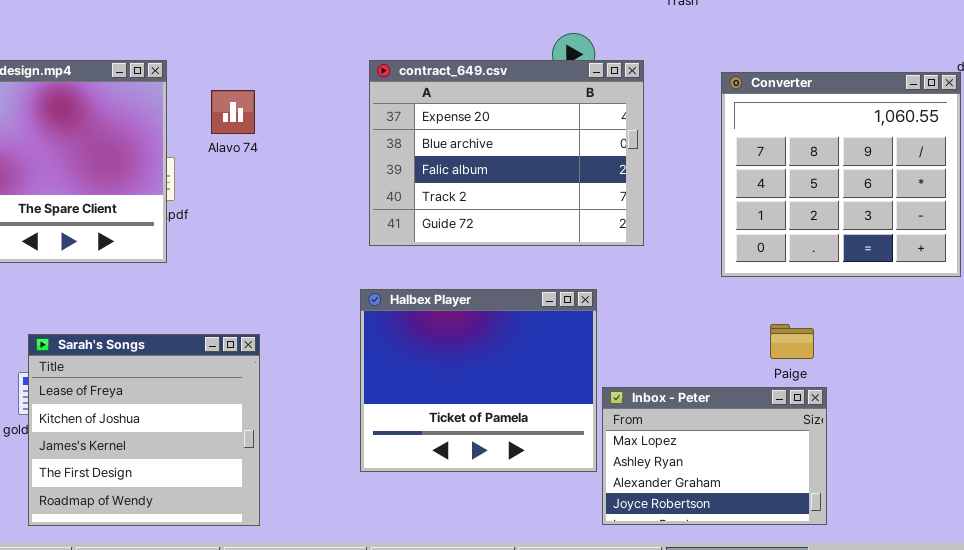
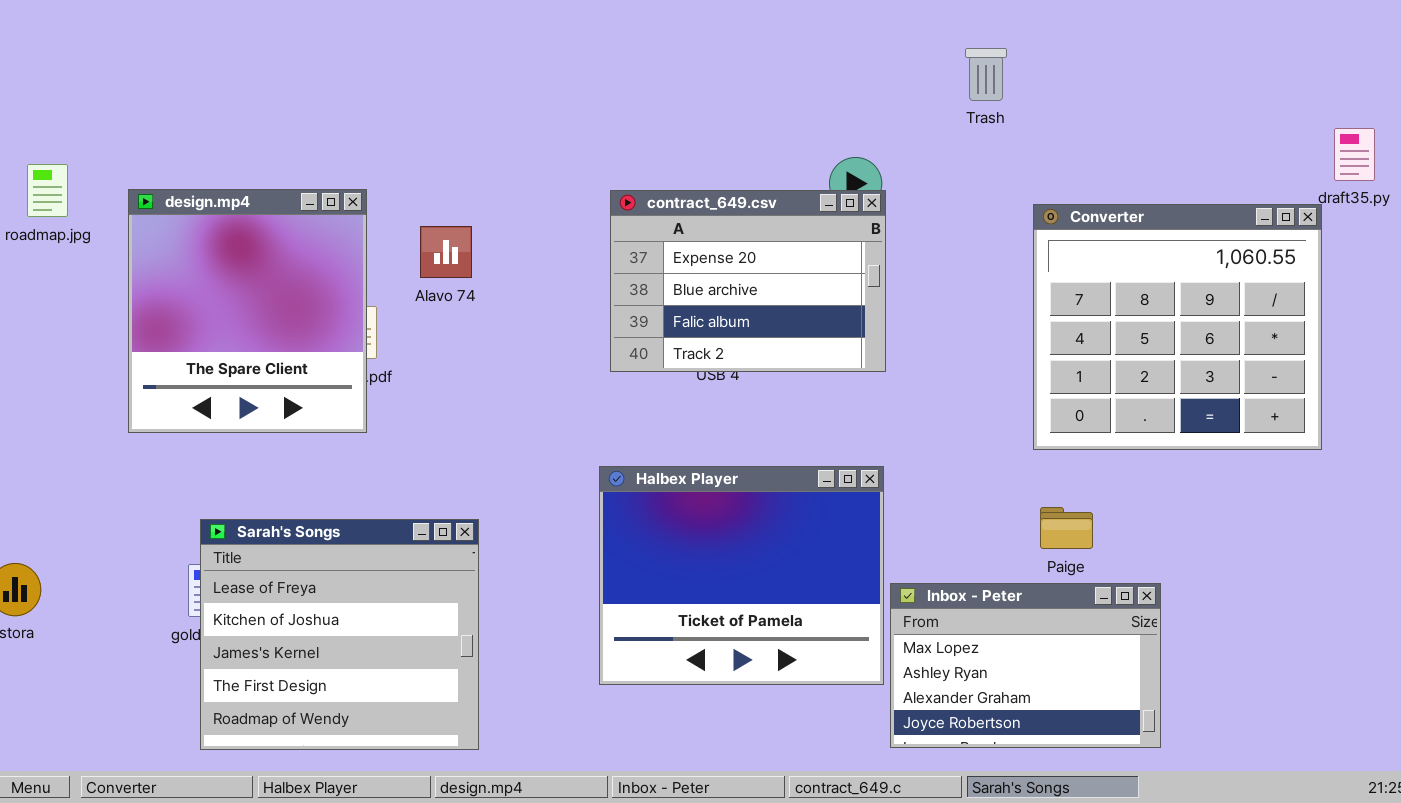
contract_649.csv: [369,60,644,246] -> [610,190,886,372], resized
Paige: [770,324,814,359] -> [1040,507,1093,549], moved

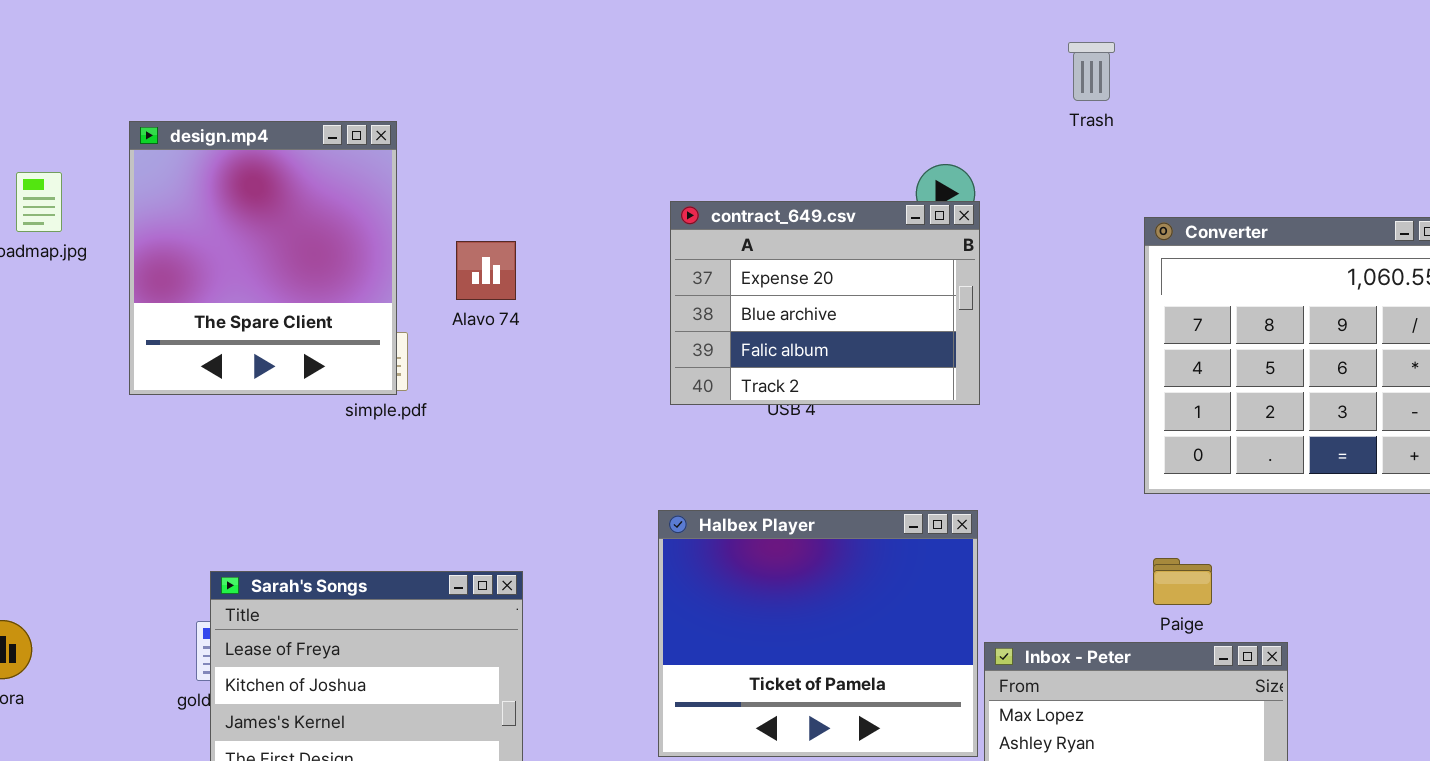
design.mp4: [128,189,367,433] -> [129,121,397,395], moved

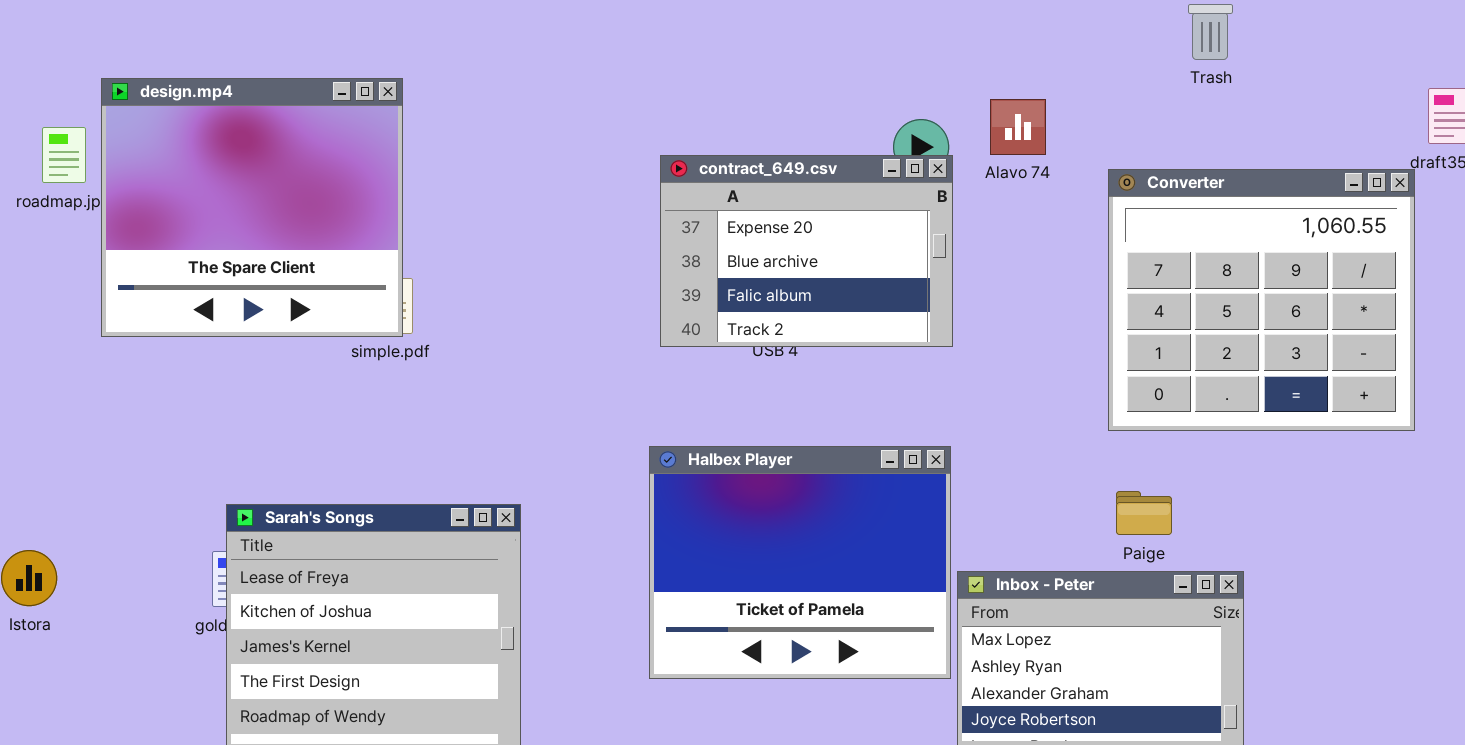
Trash: [1068,42,1115,101] -> [1188,4,1233,60], moved
design.mp4: [129,121,397,395] -> [101,78,403,337], resized
Alavo 74: [456,241,516,300] -> [990,99,1046,155], moved

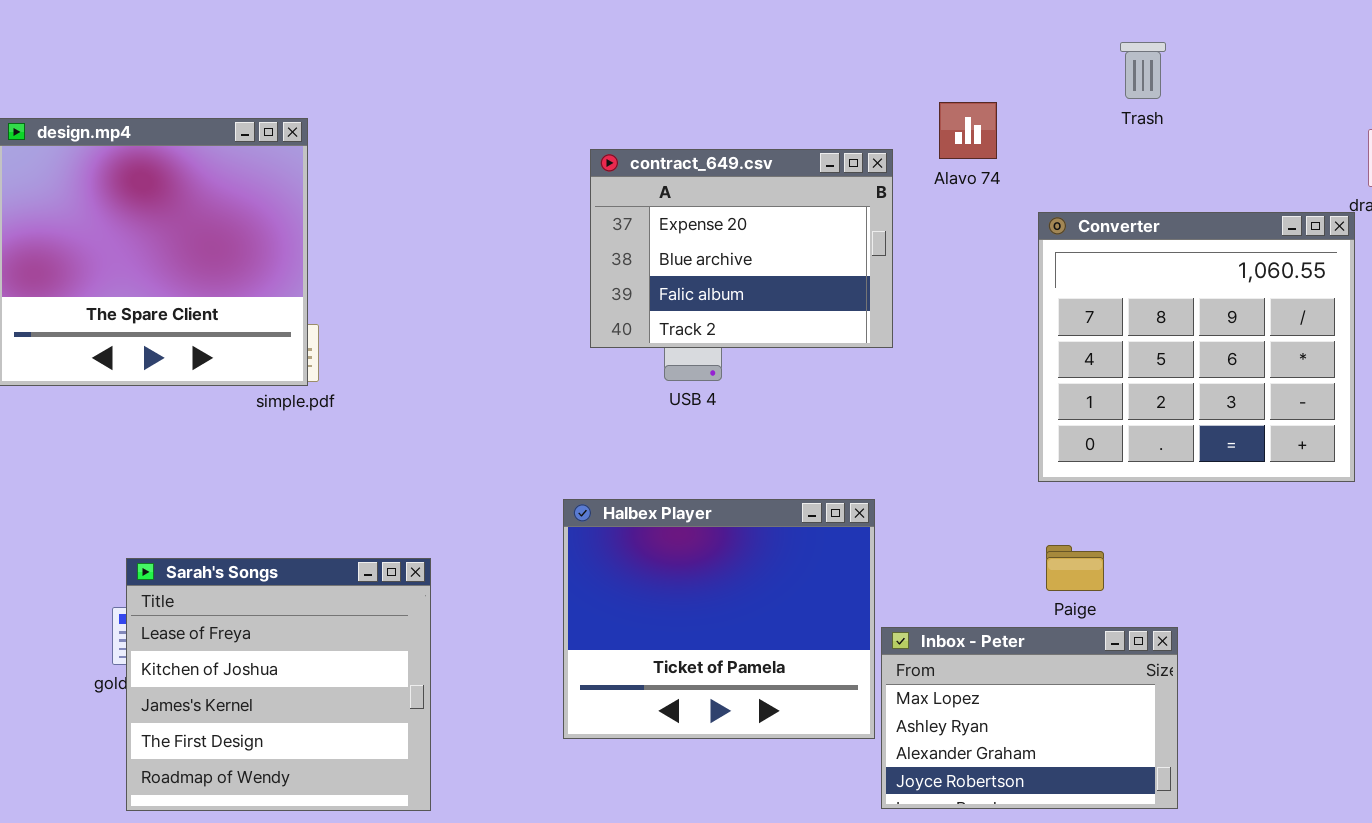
Alavo 74: [990,99,1046,155] -> [939,102,997,159], moved
contract_649.csv: [660,155,953,347] -> [590,149,893,348], moved

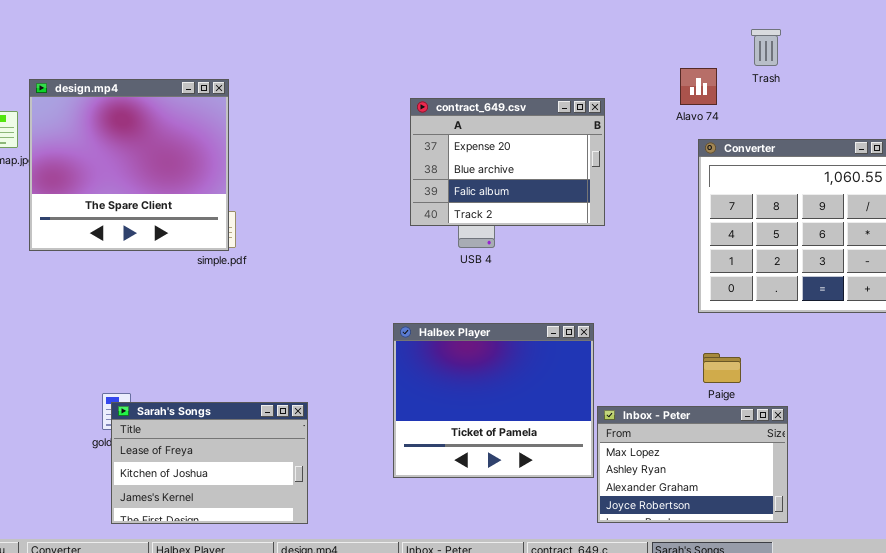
Alavo 74: [939,102,997,159] -> [680,68,717,105], moved
Sarah's Songs: [126,558,431,811] -> [111,402,308,524], resized

